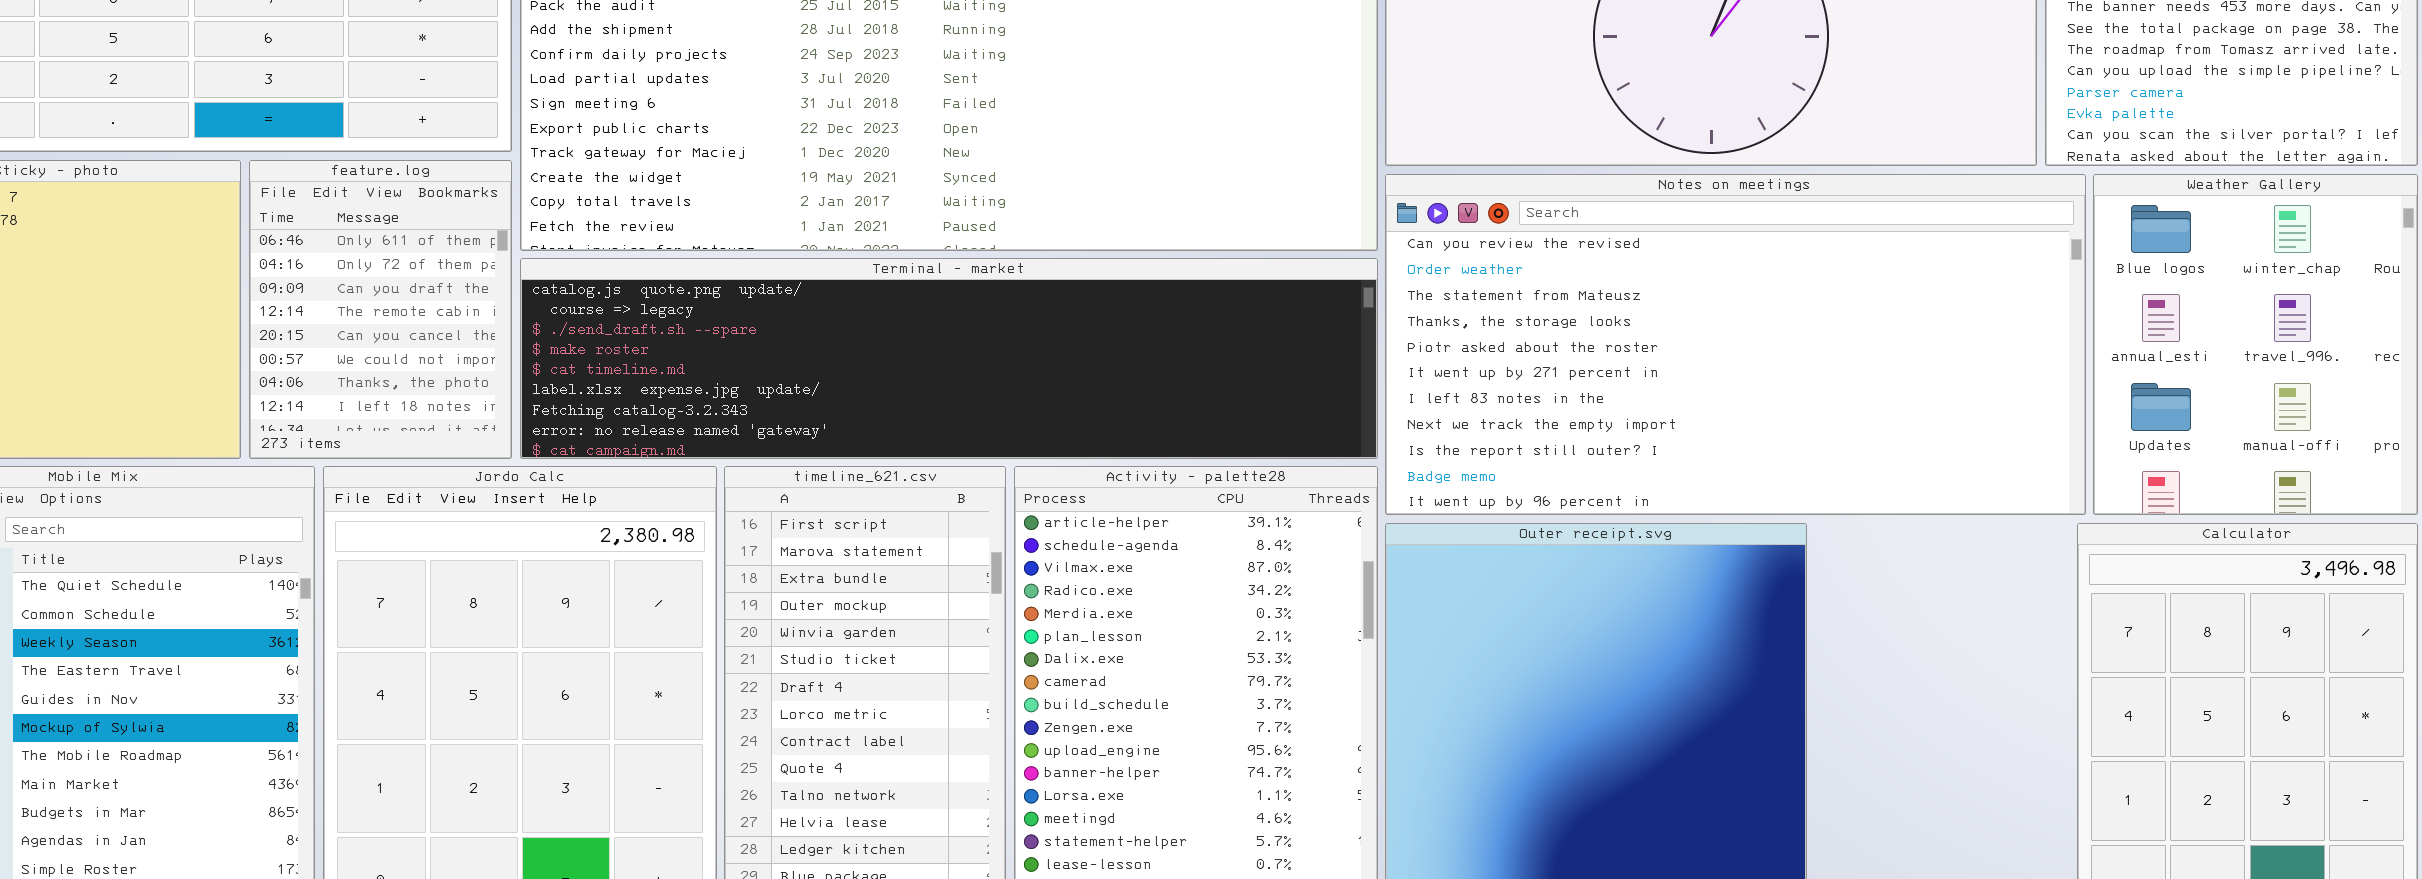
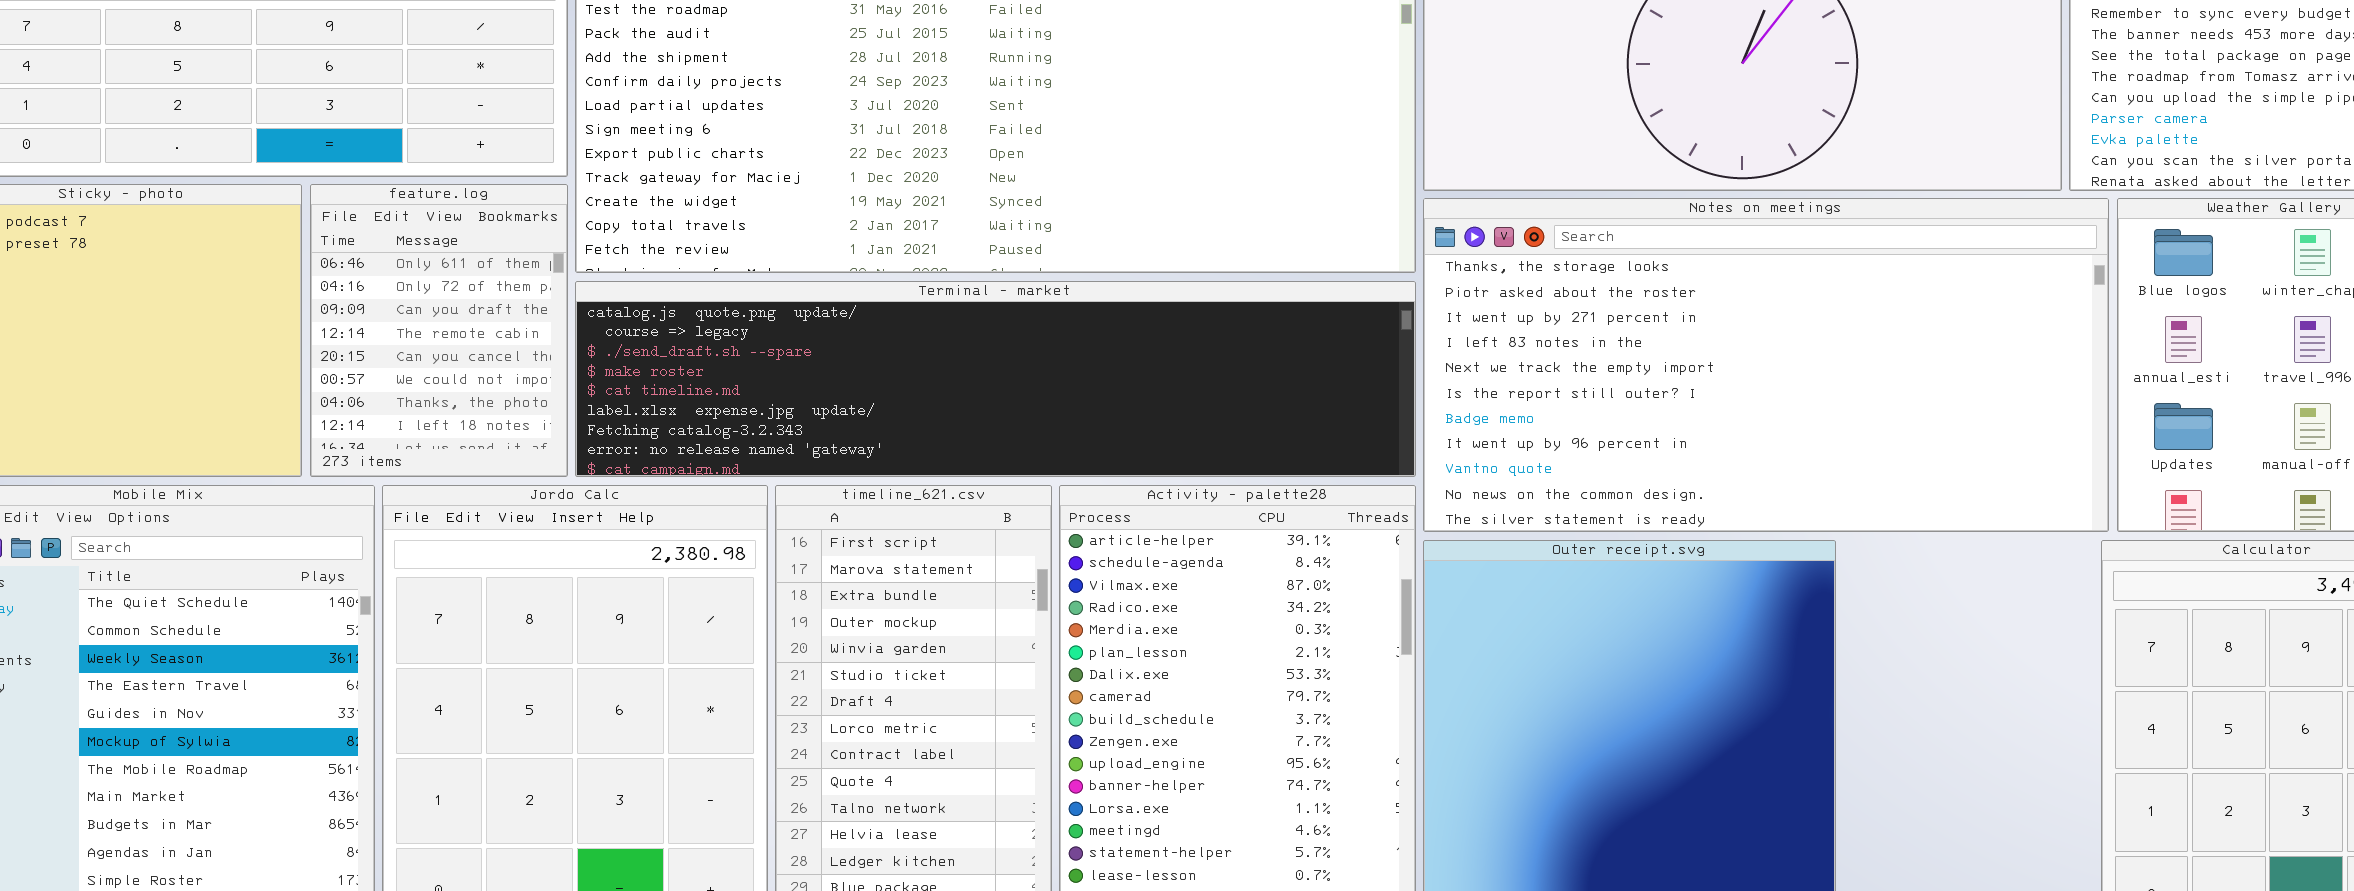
Notes on meetings: [1385,174,2086,515] -> [1423,198,2109,532], scrolled down 3 rows

